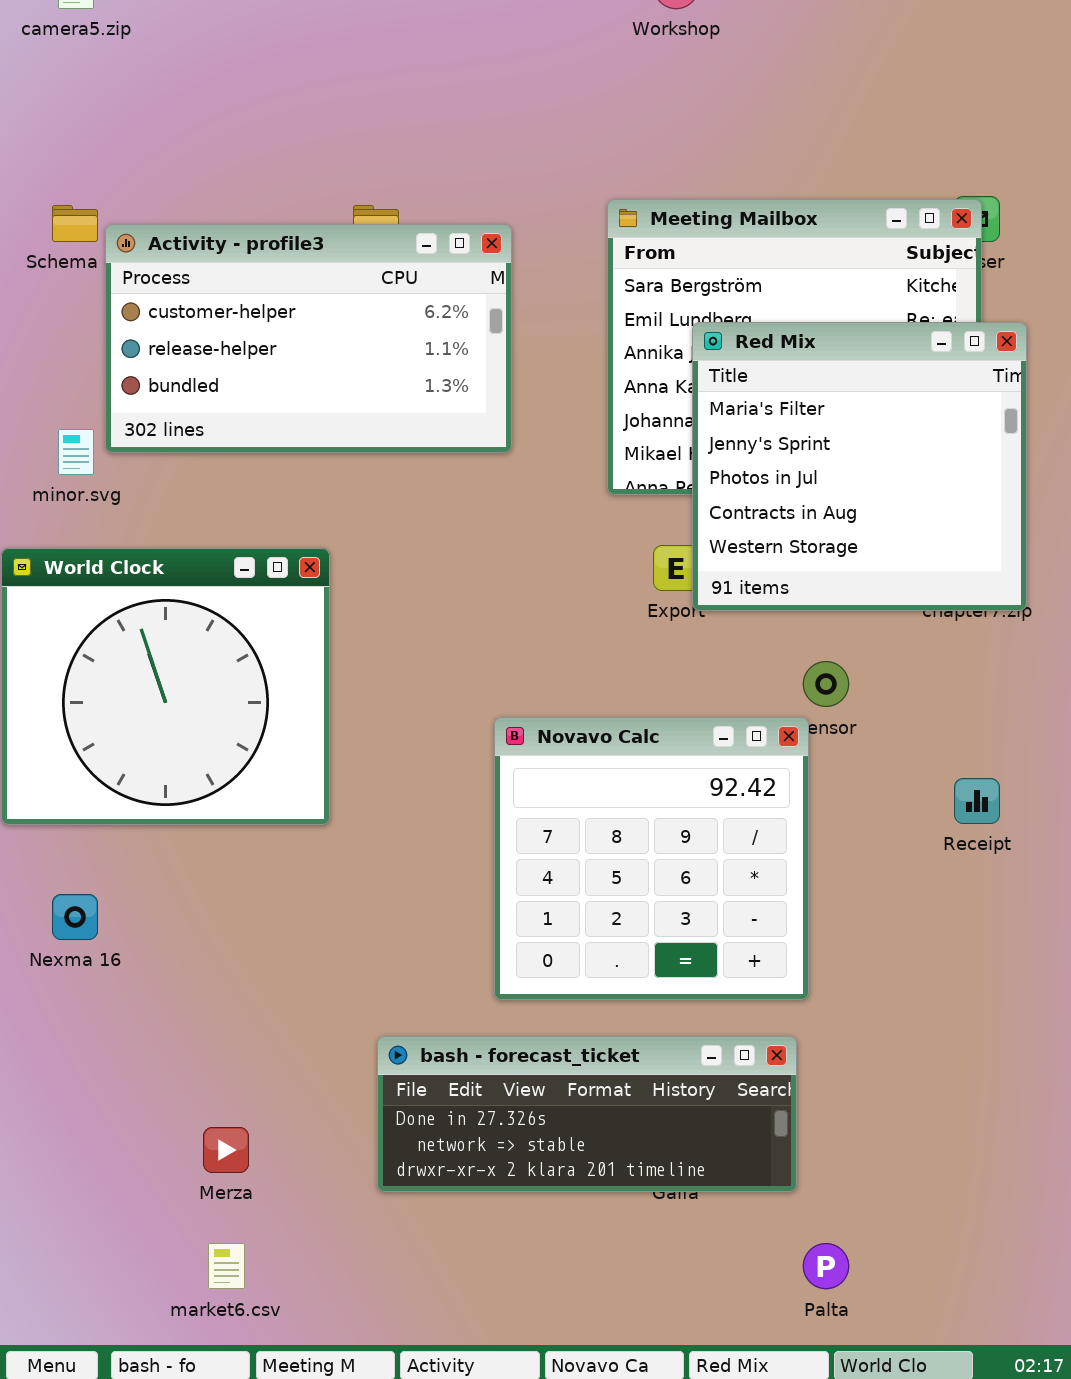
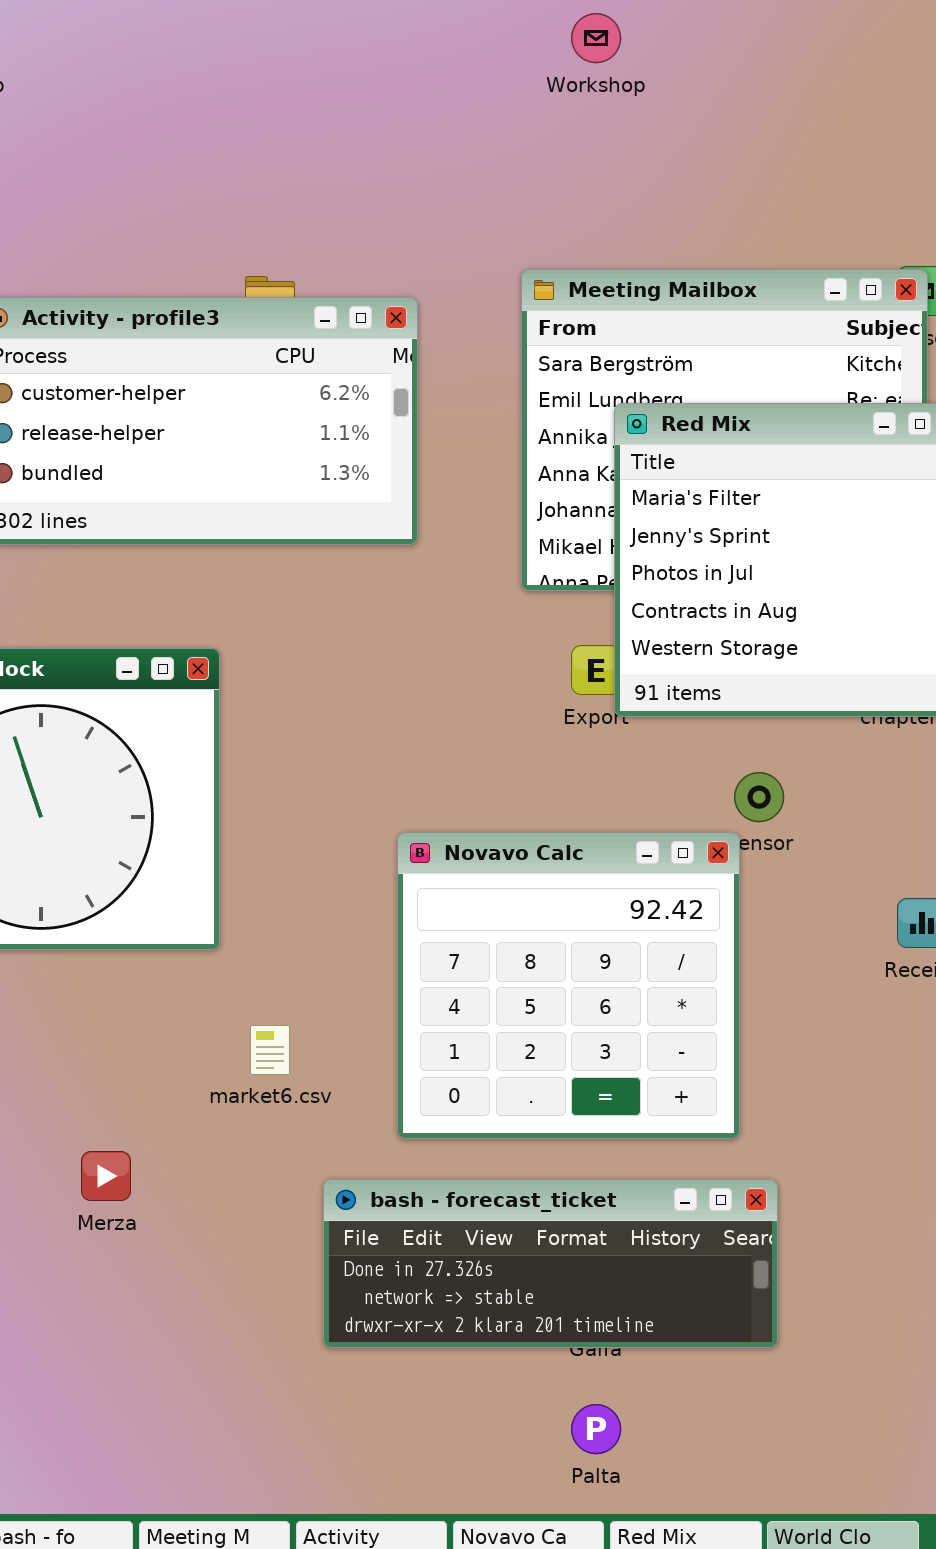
bash - forecast_ticket: [377,1036,797,1192] -> [323,1179,778,1348], moved
Merza: [203,1127,249,1173] -> [81,1151,131,1201], moved
market6.csv: [208,1243,245,1289] -> [250,1025,290,1075], moved
Palta: [803,1243,849,1289] -> [571,1404,621,1454], moved

